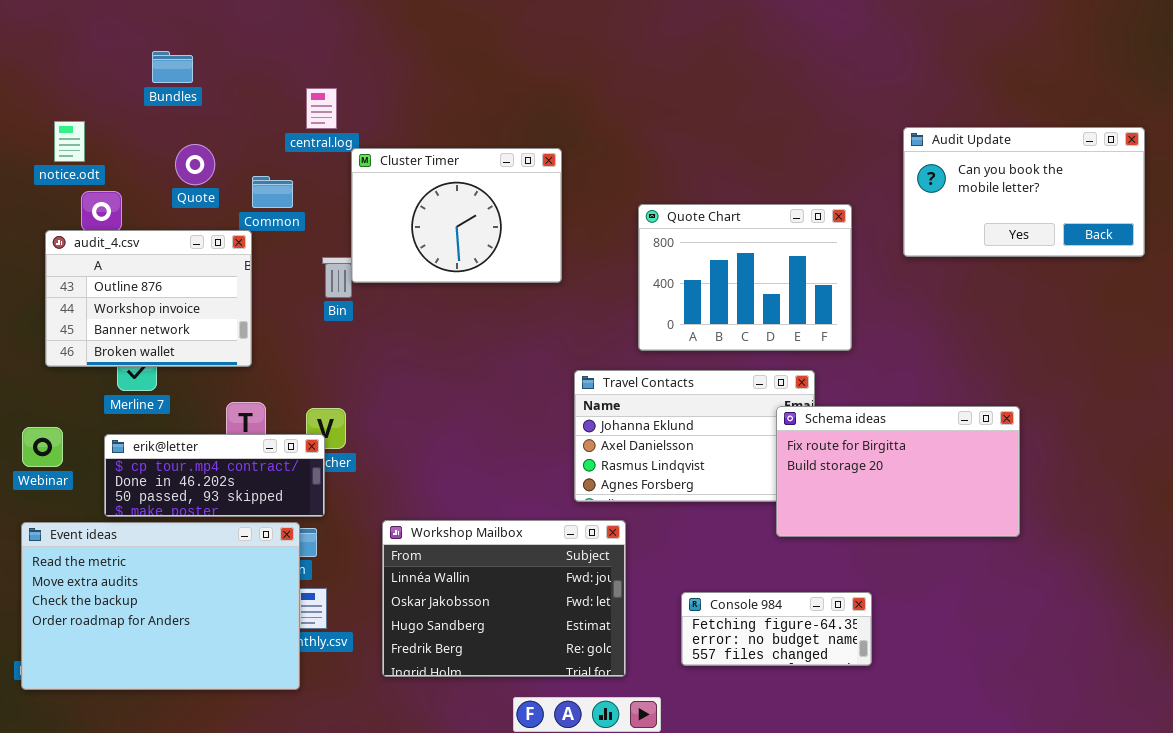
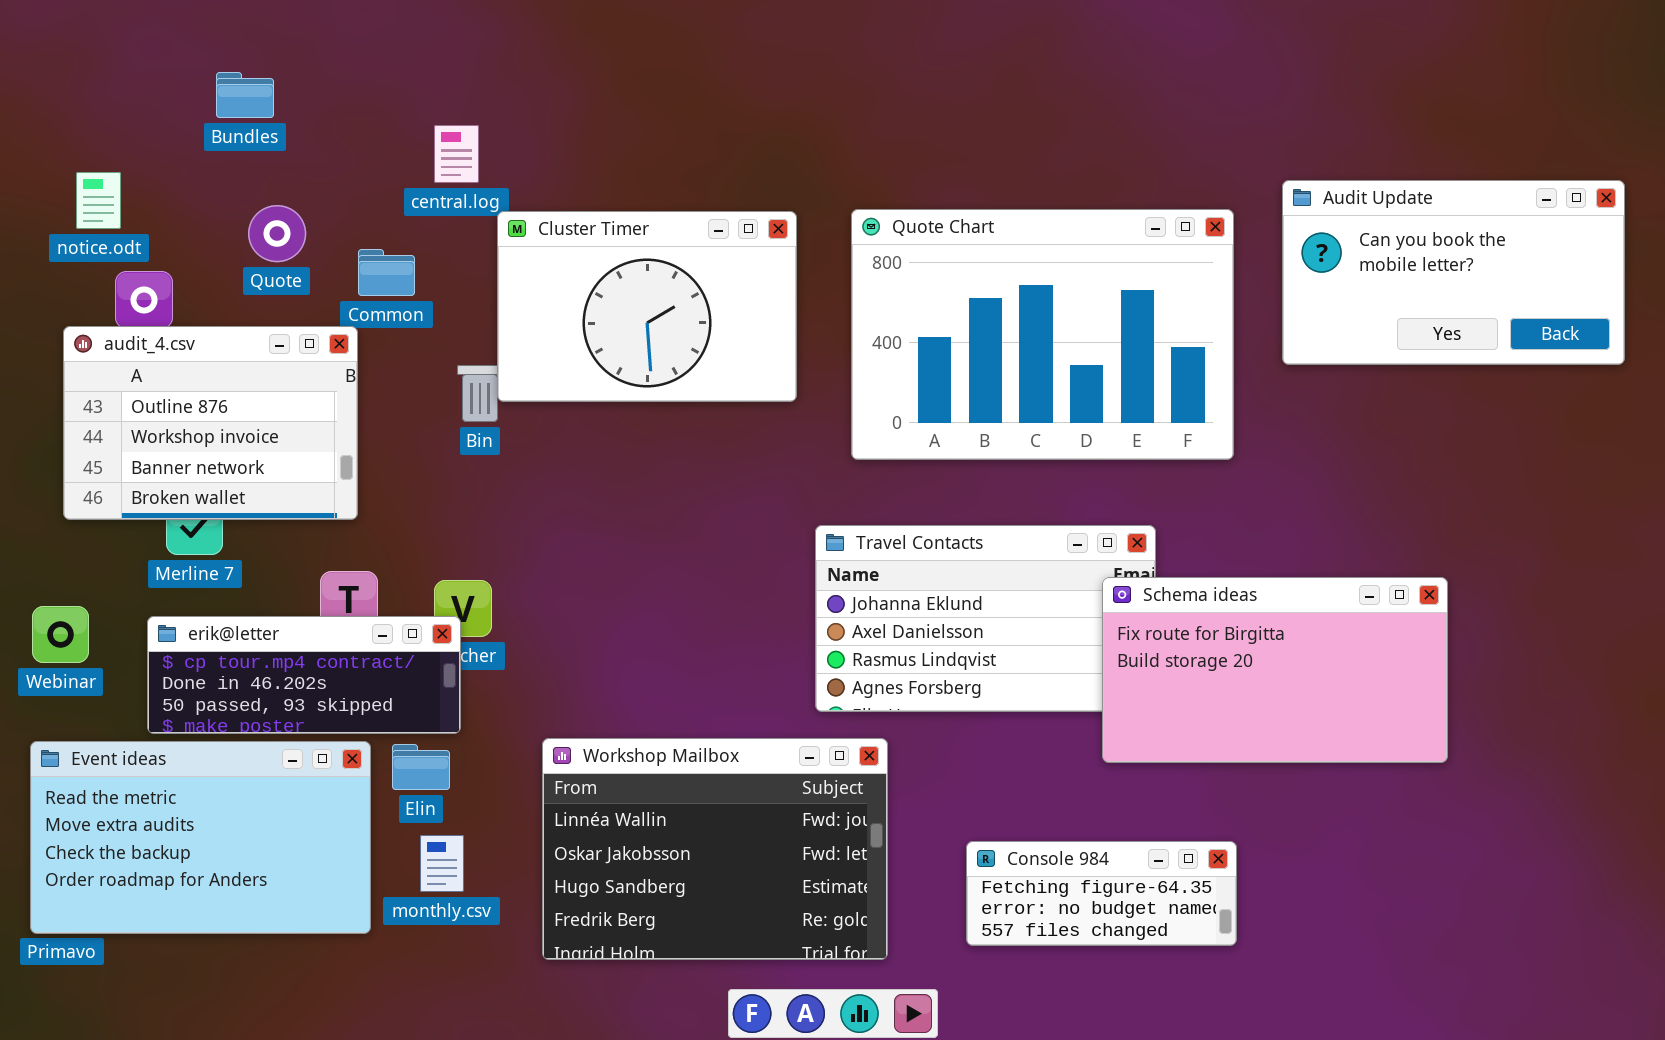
Quote Chart: [638,204,852,351] -> [851,209,1234,460], moved, resized
Event ideas: [21,522,300,690] -> [30,741,371,934], resized

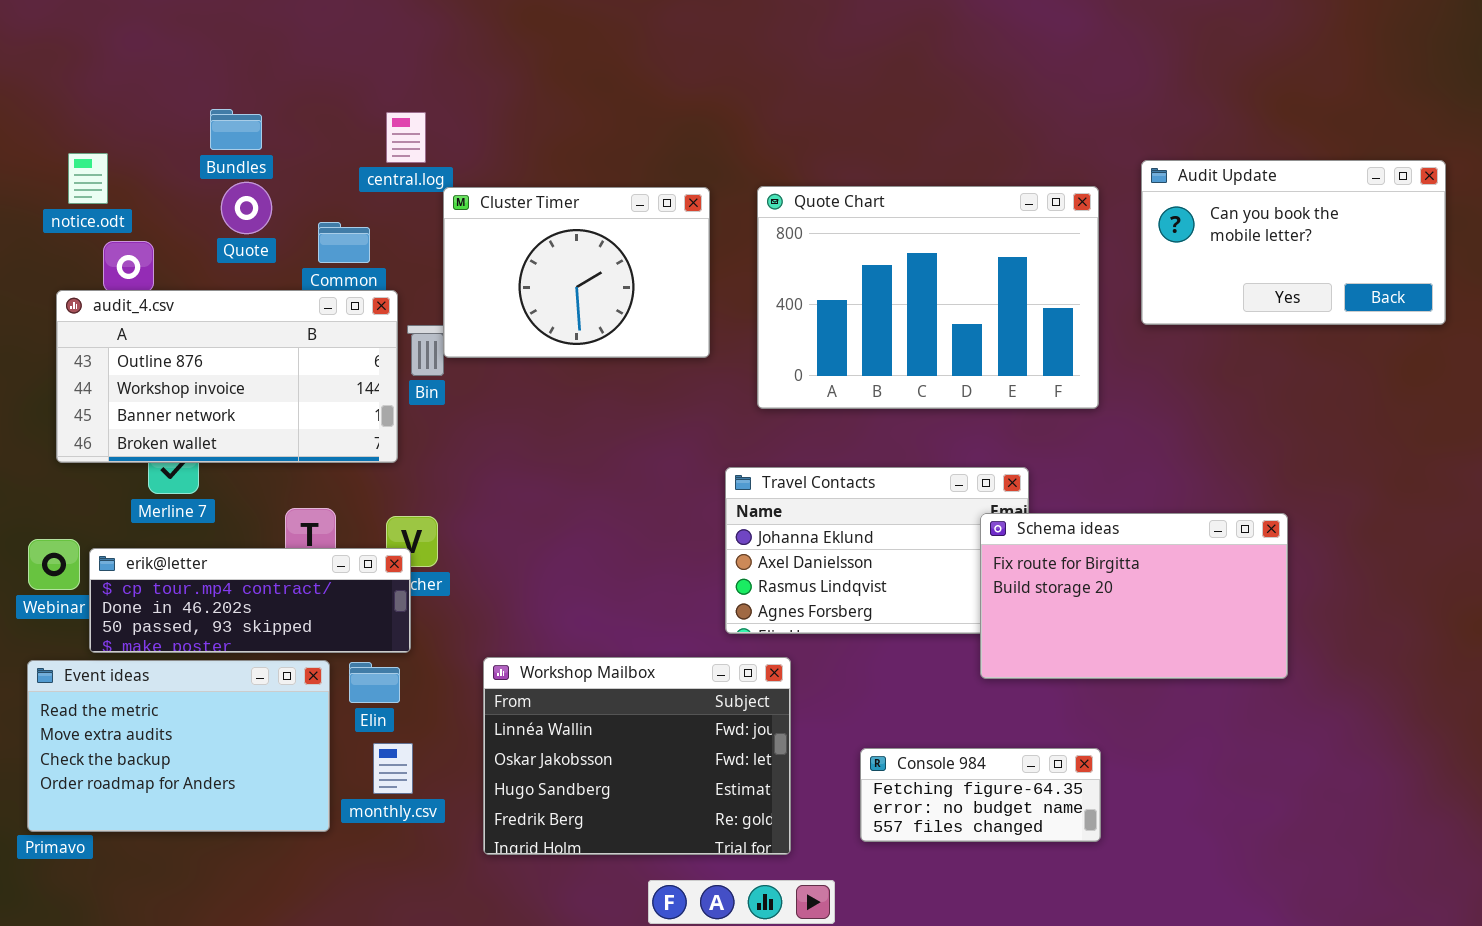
Bundles: [216,72,274,118] -> [210,109,262,150], moved
audit_4.csv: [63,326,358,520] -> [56,290,398,463], resized
erik@letter: [147,616,461,734] -> [89,548,411,653], resized

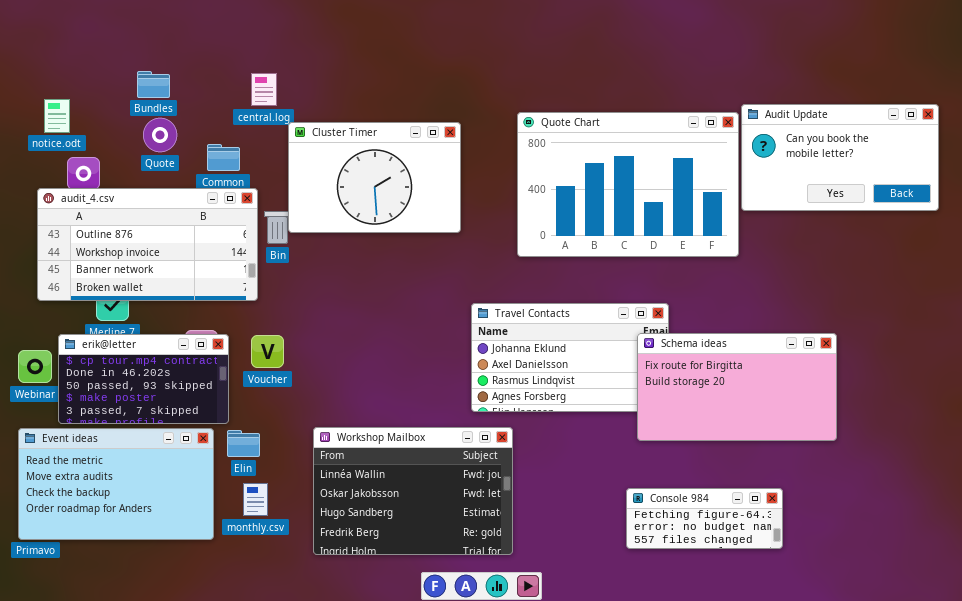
Quote Chart: [757,186,1099,409] -> [517,112,739,257], moved
erik@letter: [89,548,411,653] -> [58,334,229,424], resized
Console 984: [860,748,1101,842] -> [626,488,783,549], moved

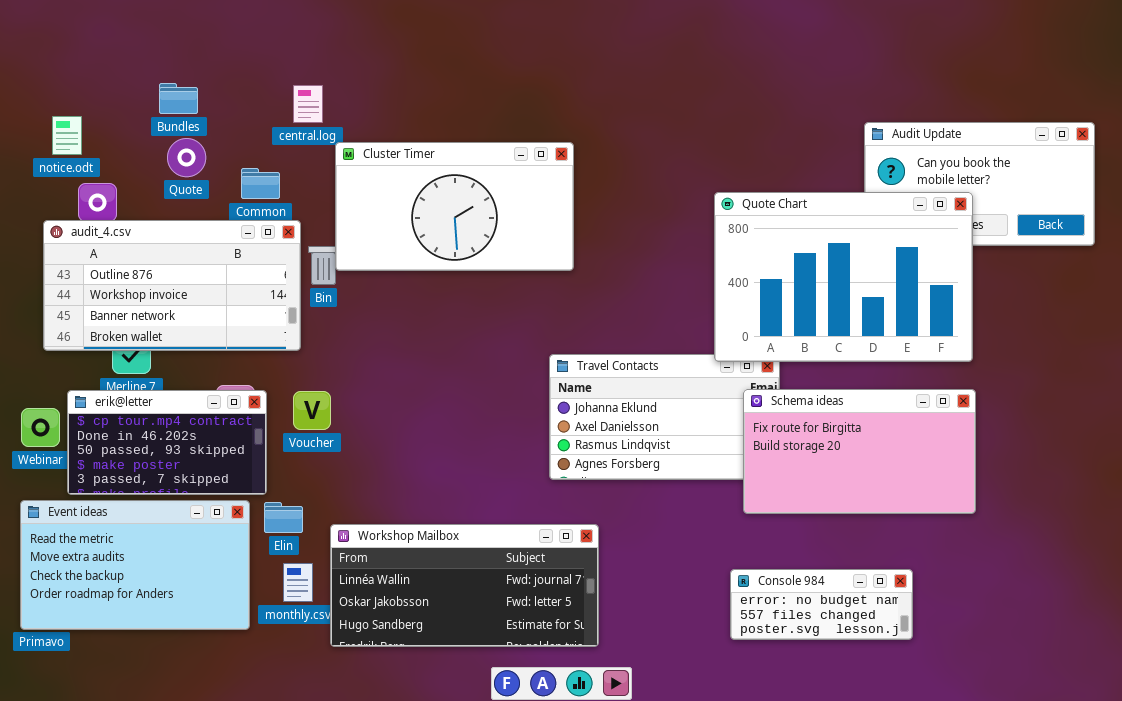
Quote Chart: [517,112,739,257] -> [714,192,973,362], moved
Cluster Timer: [288,122,461,233] -> [335,142,574,271], resized
Workshop Mailbox: [313,427,513,555] -> [330,524,599,647], resized
Console 984: [626,488,783,549] -> [730,569,913,640], scrolled down 1 row

